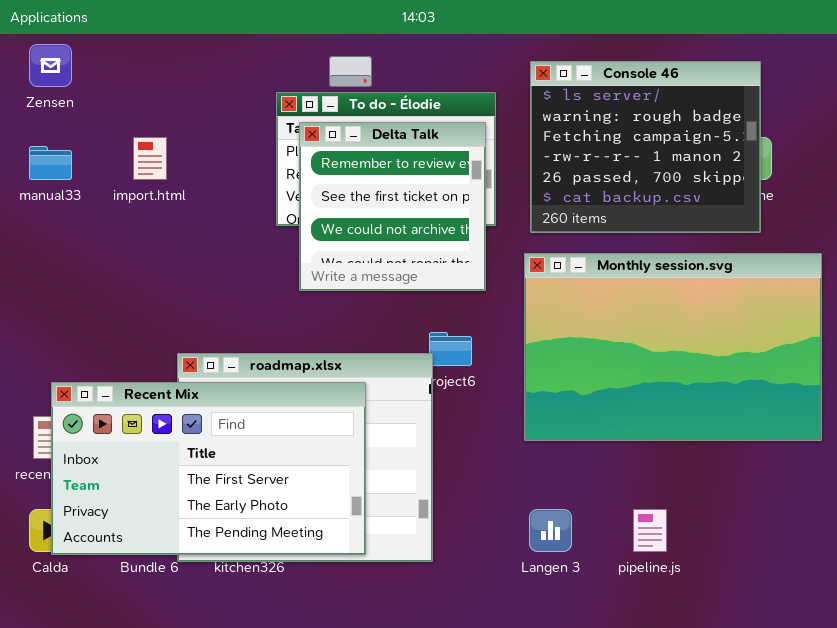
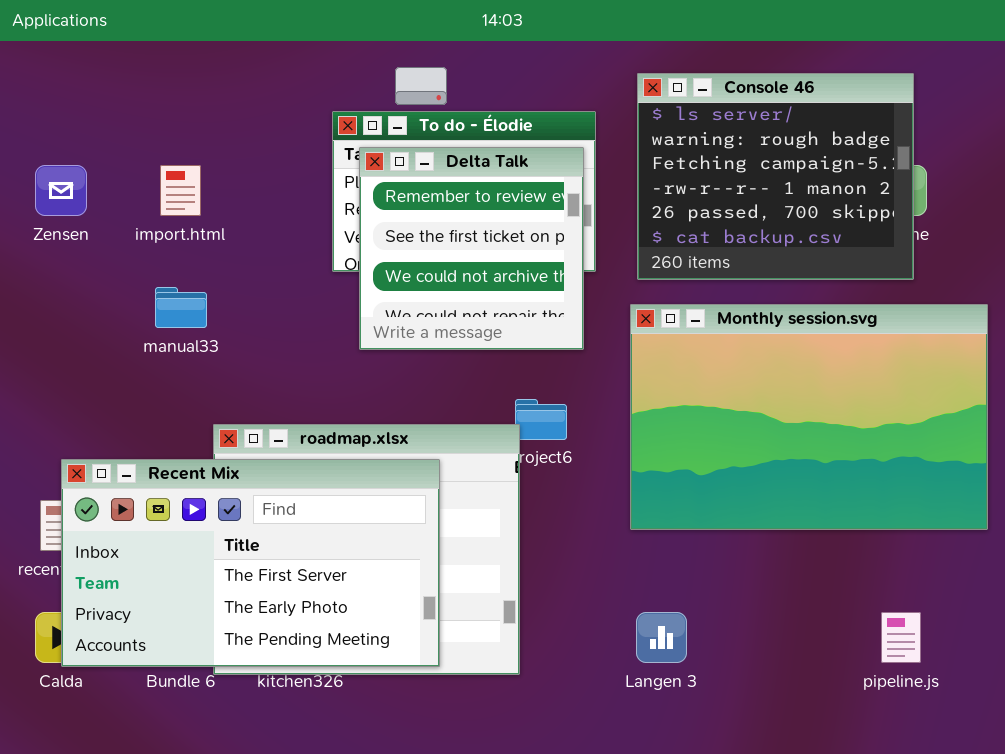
Zensen: [29,44,72,87] -> [35,165,87,216], moved
manual33: [29,146,72,180] -> [155,287,207,328], moved
pipeline.js: [633,509,667,552] -> [881,612,921,663], moved

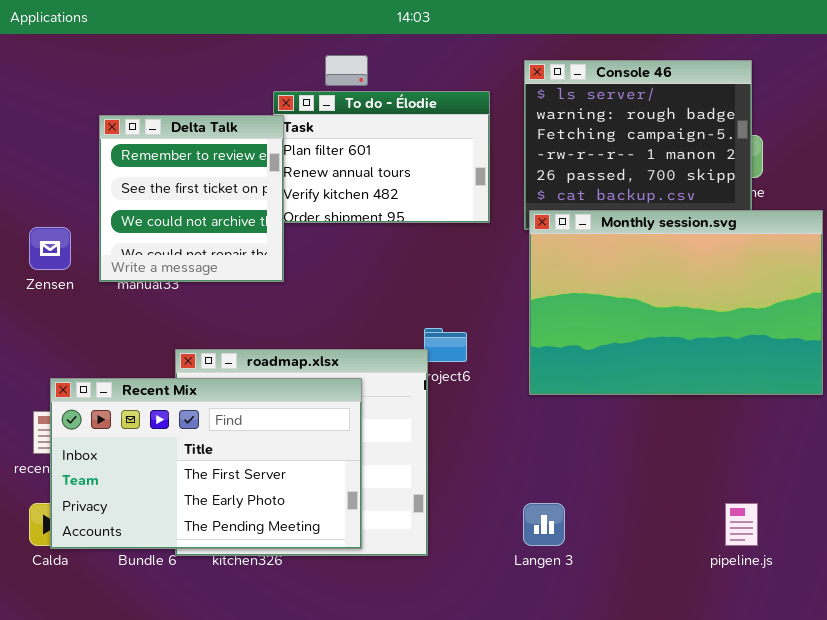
Delta Talk: [359,147,584,350] -> [99,115,284,282], moved
Zensen: [35,165,87,216] -> [29,227,71,270], moved
Monthly session.svg: [630,304,988,530] -> [529,210,823,395], moved

